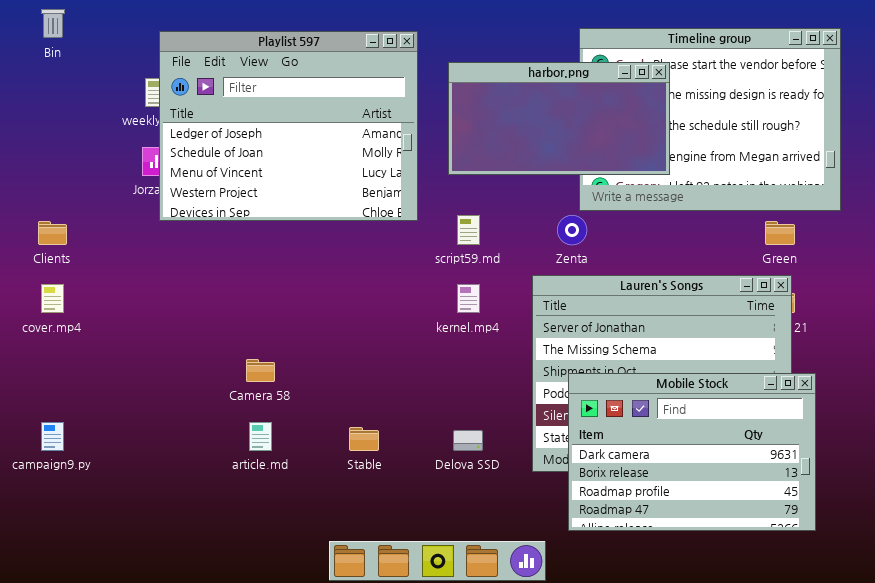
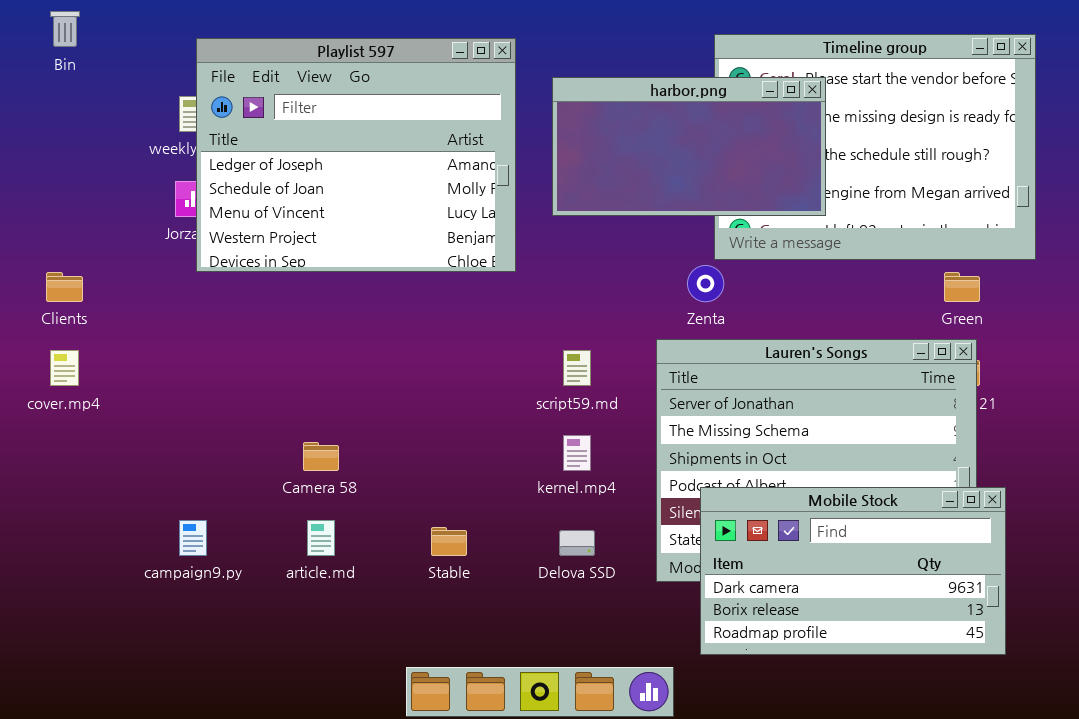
script59.md: [457,215,480,245] -> [563,350,591,386], moved
kernel.mp4: [457,284,480,313] -> [563,435,591,471], moved
Mobile Stock: [568,373,816,531] -> [700,487,1006,655], resized
campaign9.py: [41,422,64,451] -> [179,520,207,556], moved

